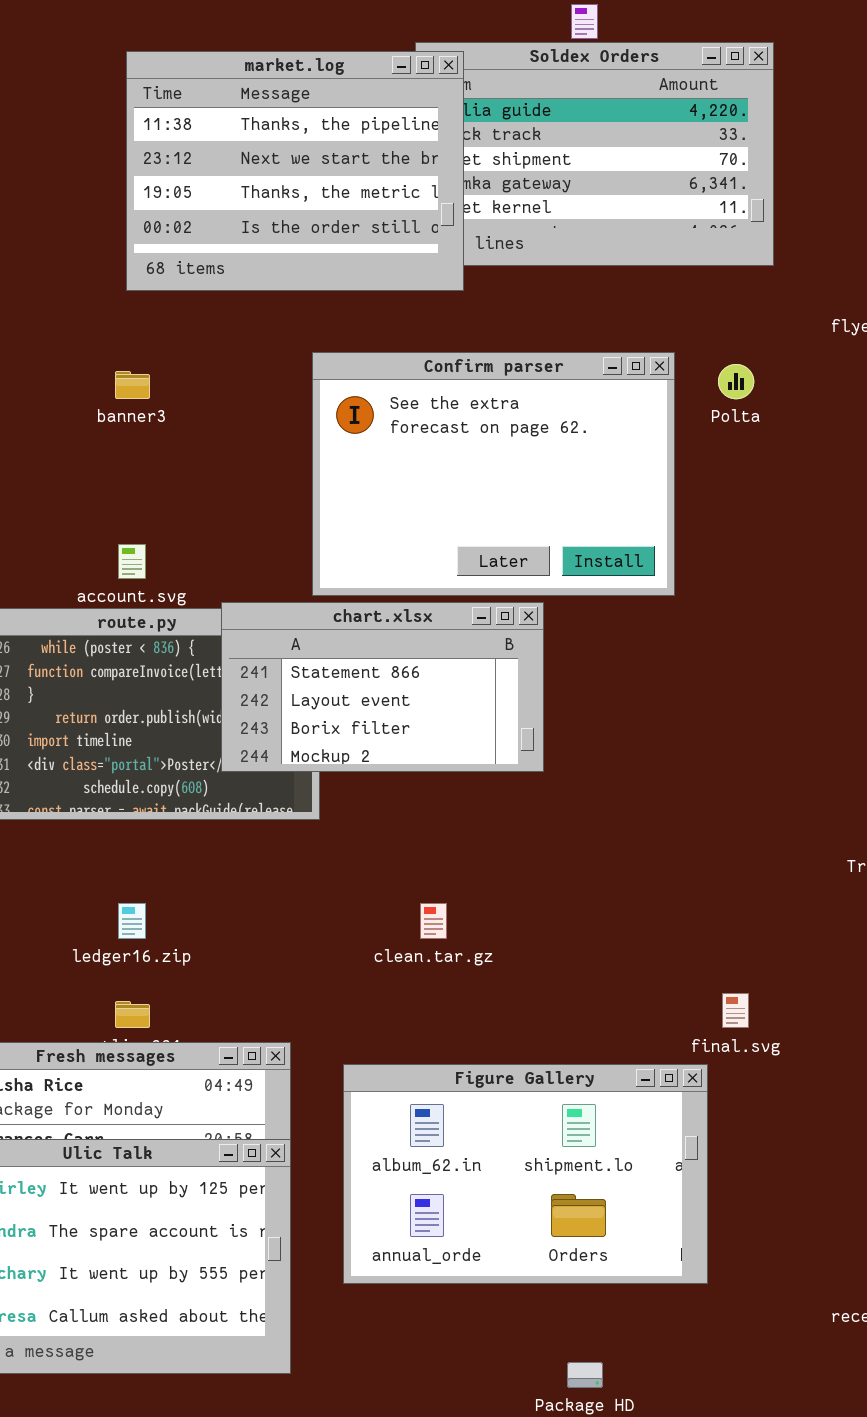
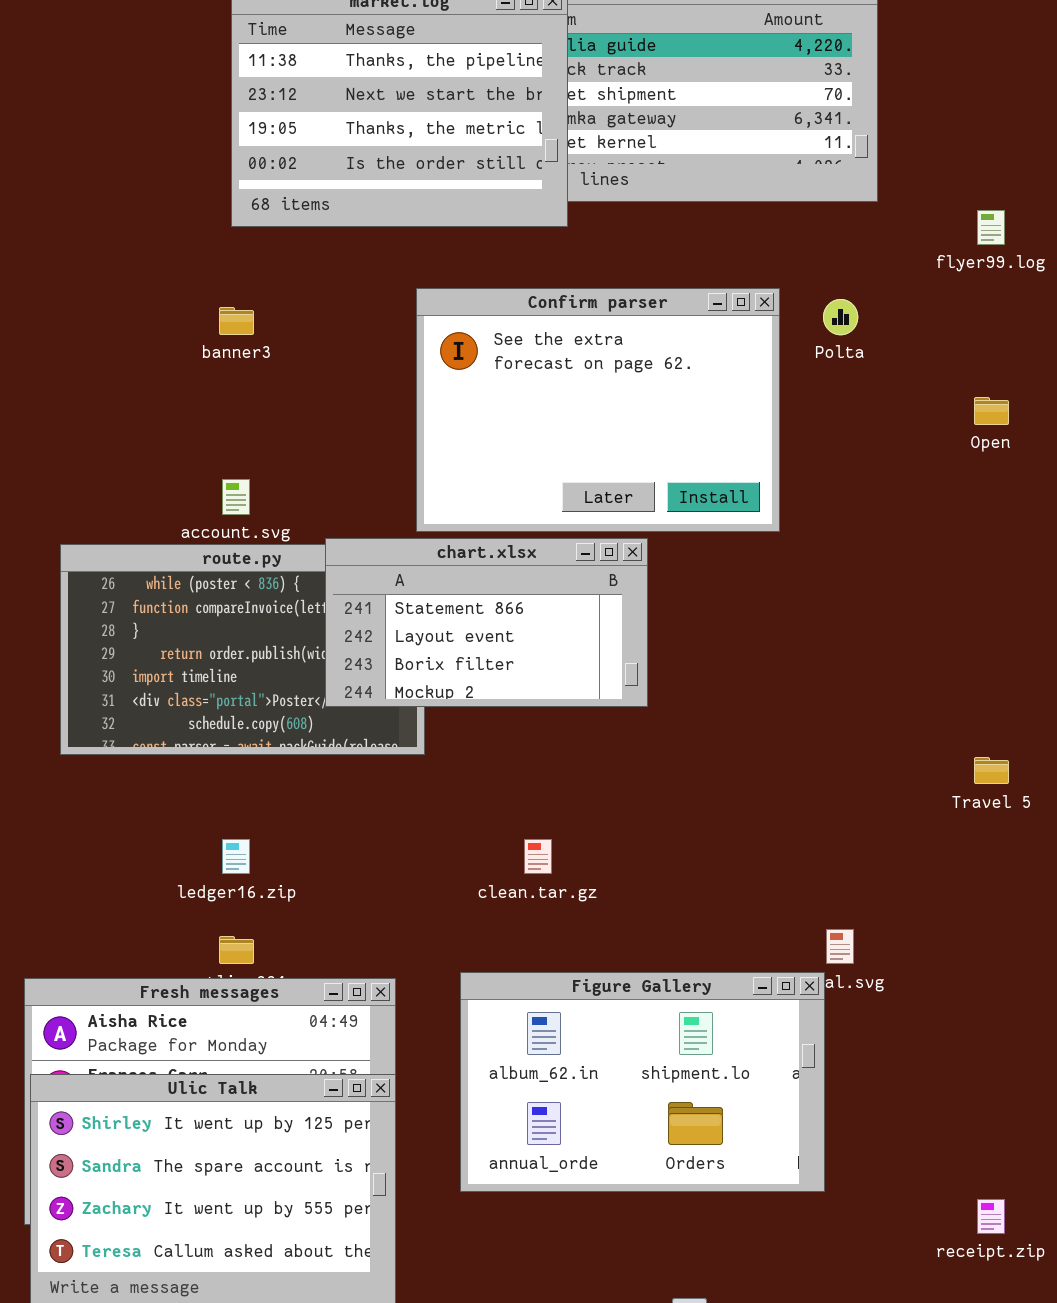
Figure Gallery: [343,1064,708,1284] -> [460,972,825,1192], moved

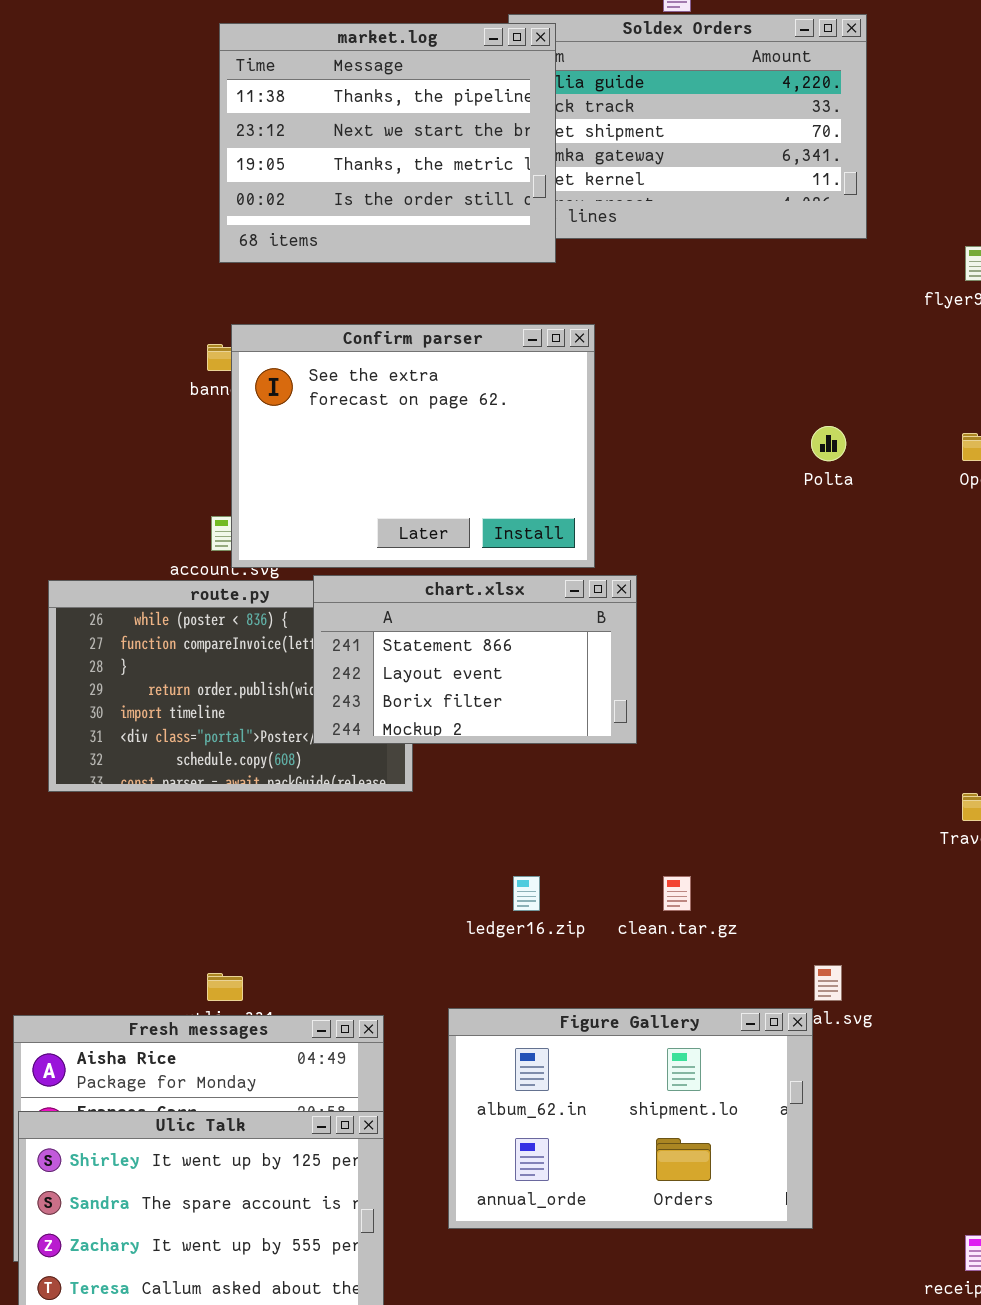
Confirm parser: [416,288,780,532] -> [231,324,595,568], moved
Polta: [823,299,858,335] -> [811,426,846,461], moved
ledger16.zip: [222,839,250,874] -> [513,876,540,911], moved
clean.tar.gz: [524,839,552,874] -> [663,876,691,911], moved

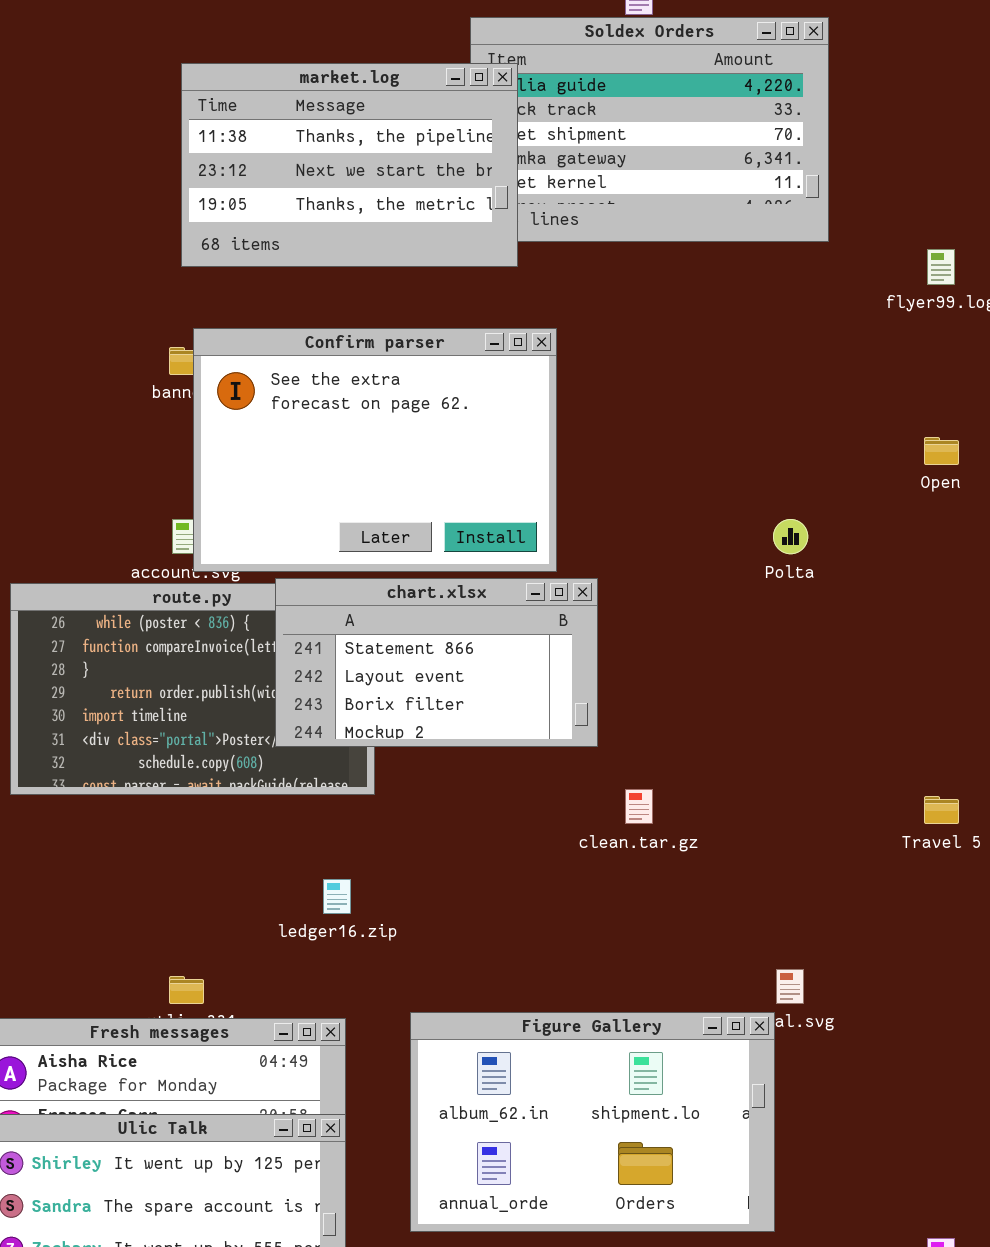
market.log: [219,23,556,263] -> [181,63,518,267], resized
Polta: [811,426,846,461] -> [773,519,808,554], moved
ledger16.zip: [513,876,540,911] -> [323,879,351,914], moved
clean.tar.gz: [663,876,691,911] -> [625,789,653,824], moved

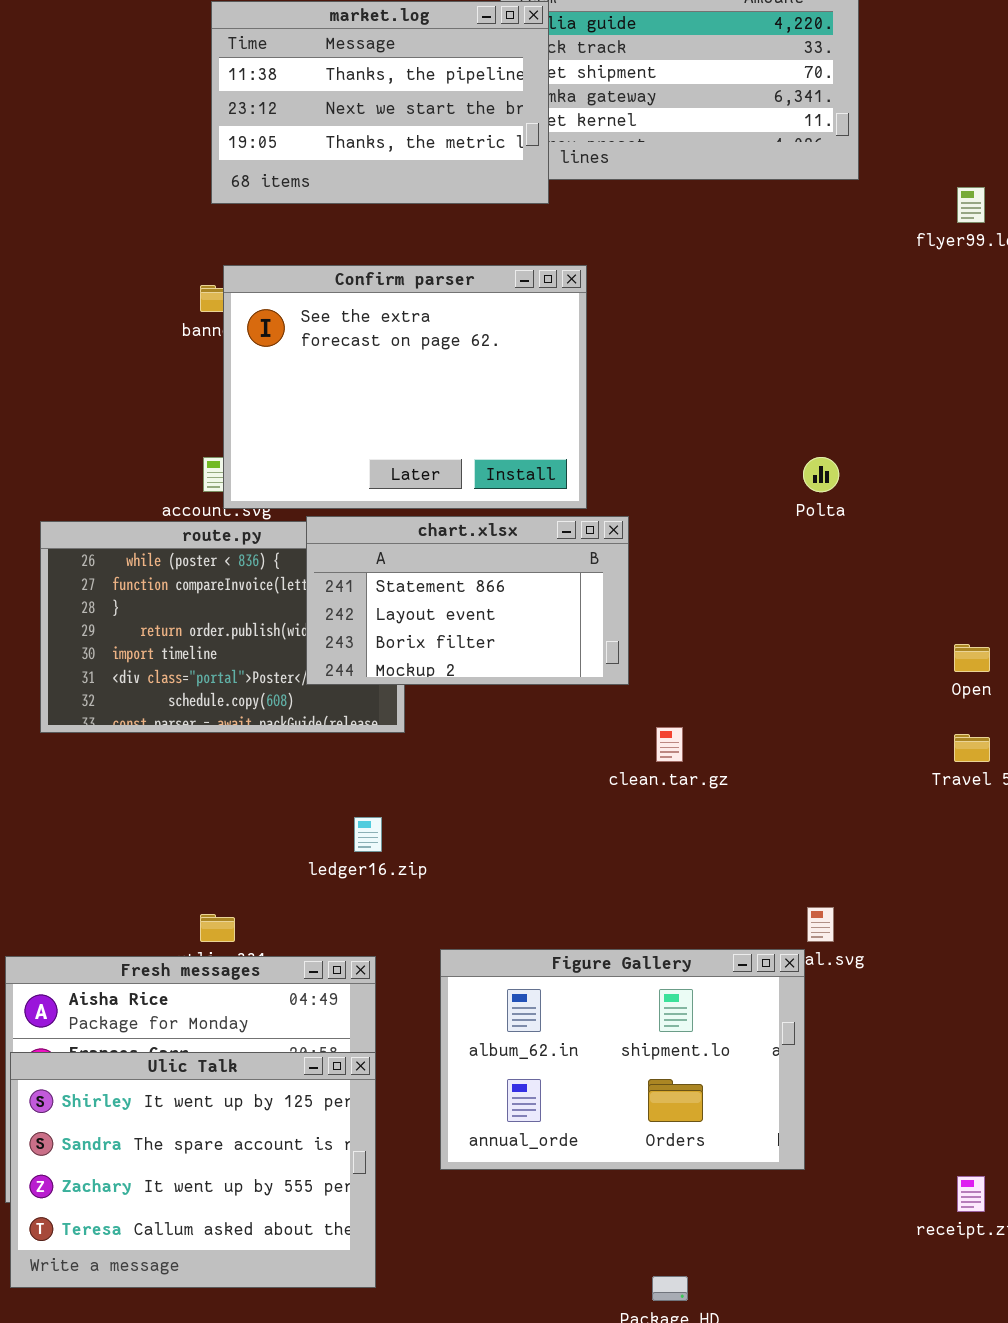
Open: [924,437,959,465] -> [954,644,990,672], moved

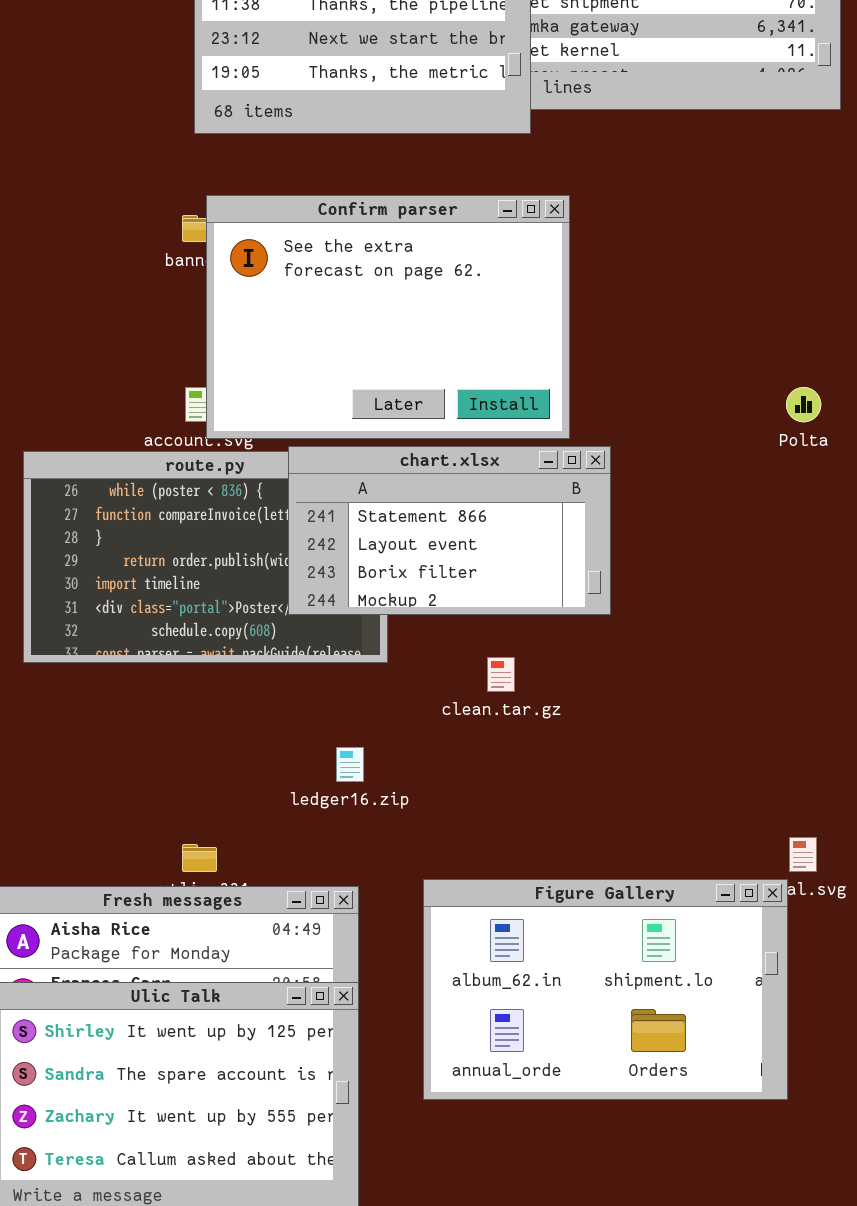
clean.tar.gz: [656,727,683,762] -> [487,657,515,692], moved

